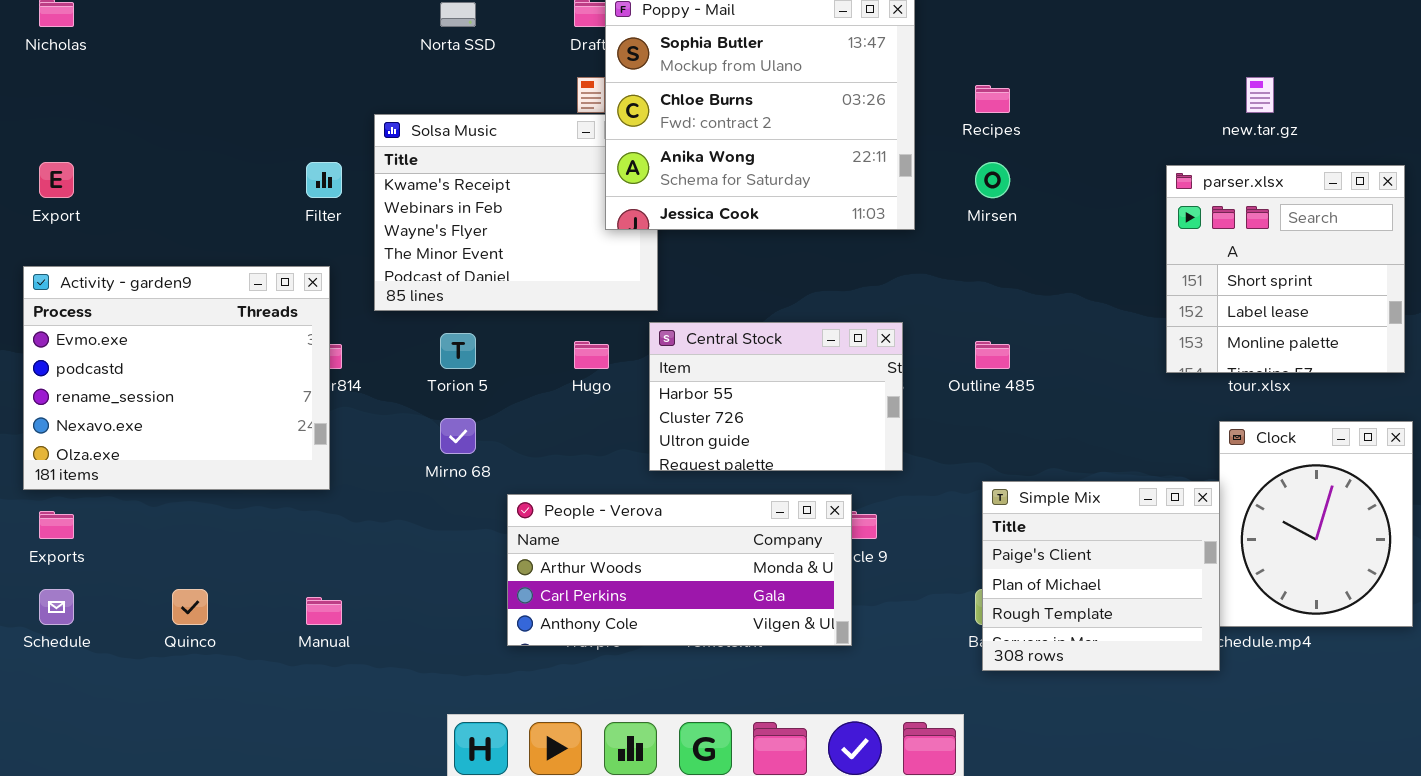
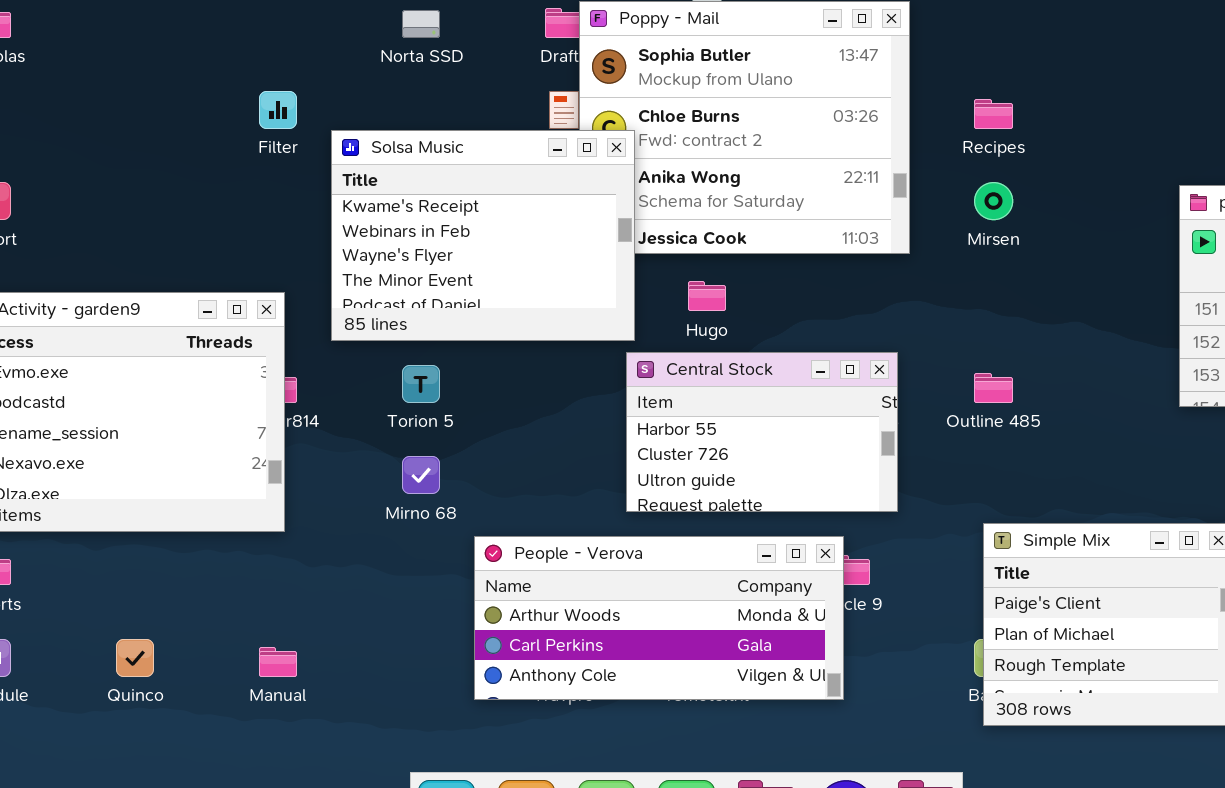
Solsa Music: [374,114,658,311] -> [331,130,635,341], raised
Filter: [306,162,342,198] -> [259,91,297,129], moved
Hugo: [574,341,609,369] -> [688,281,726,311], moved

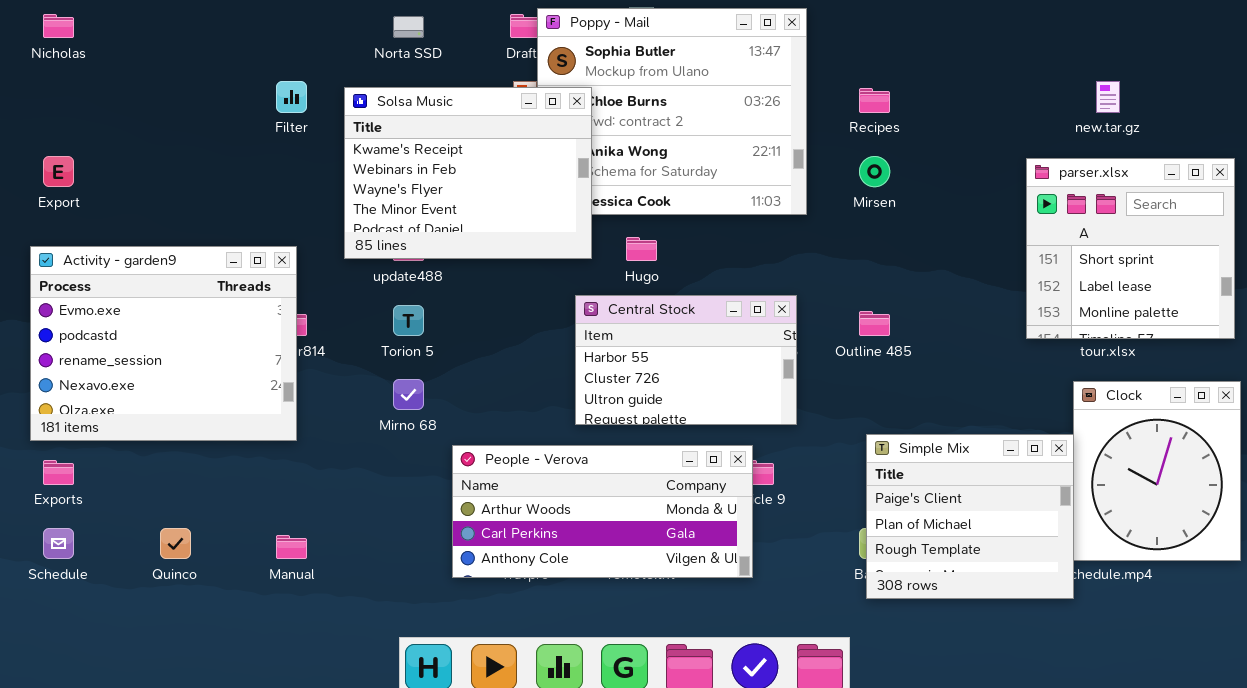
Solsa Music: [331,130,635,341] -> [344,87,592,259], moved

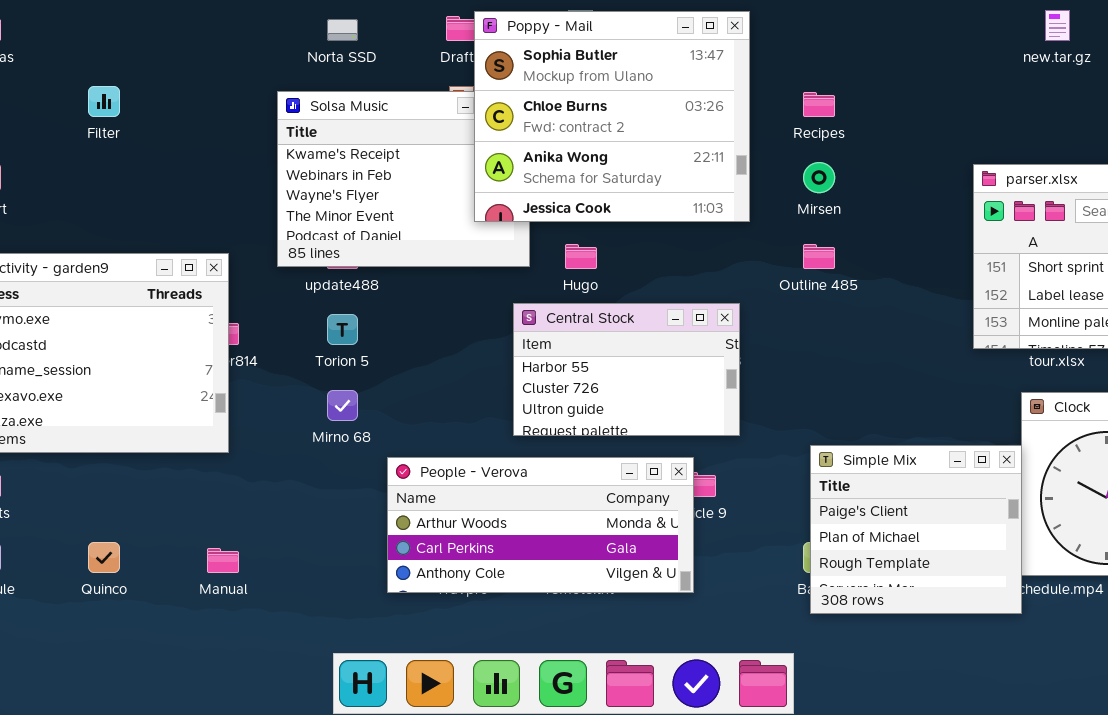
Poppy - Mail: [537,8,807,215] -> [474,11,750,222], raised
Filter: [276,81,307,113] -> [88,86,120,117], moved
new.tar.gz: [1096,81,1120,113] -> [1045,10,1070,41], moved
Outline 485: [859,311,890,336] -> [803,244,835,269], moved

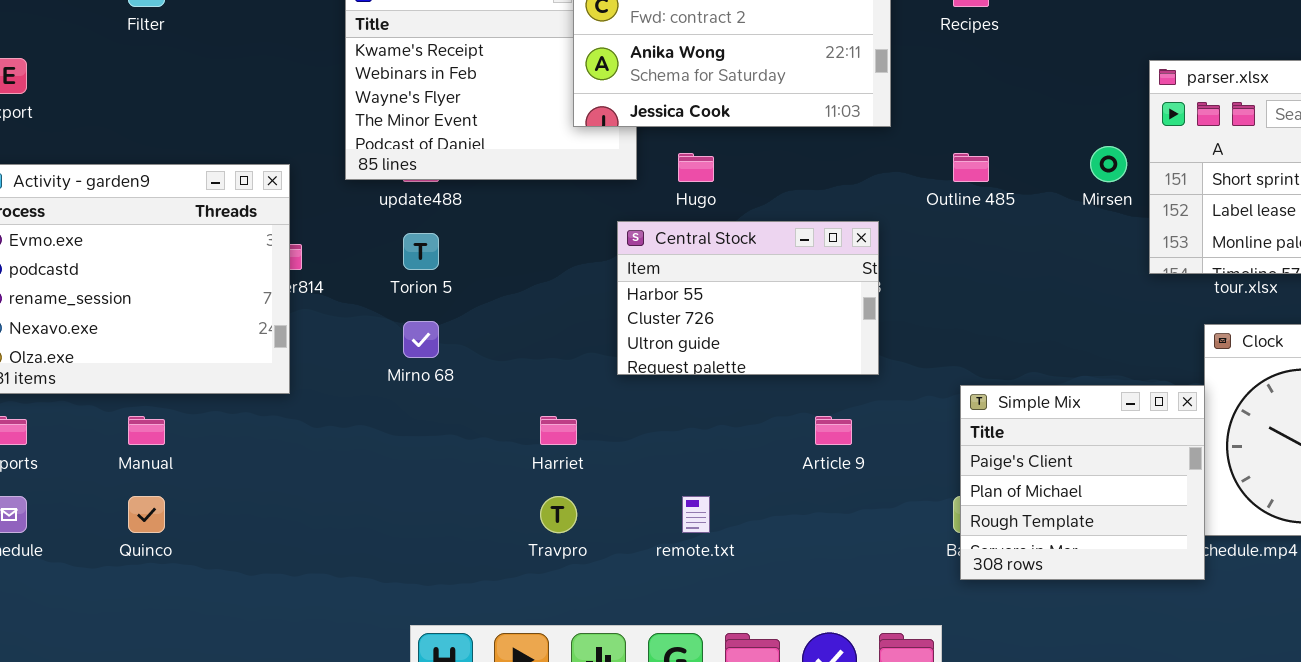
Mirsen: [803,162,835,193] -> [1090,146,1127,182], moved
People - Verova: [387,457,694,593] -> none, closed
Manual: [207,548,239,573] -> [128,416,165,445], moved

